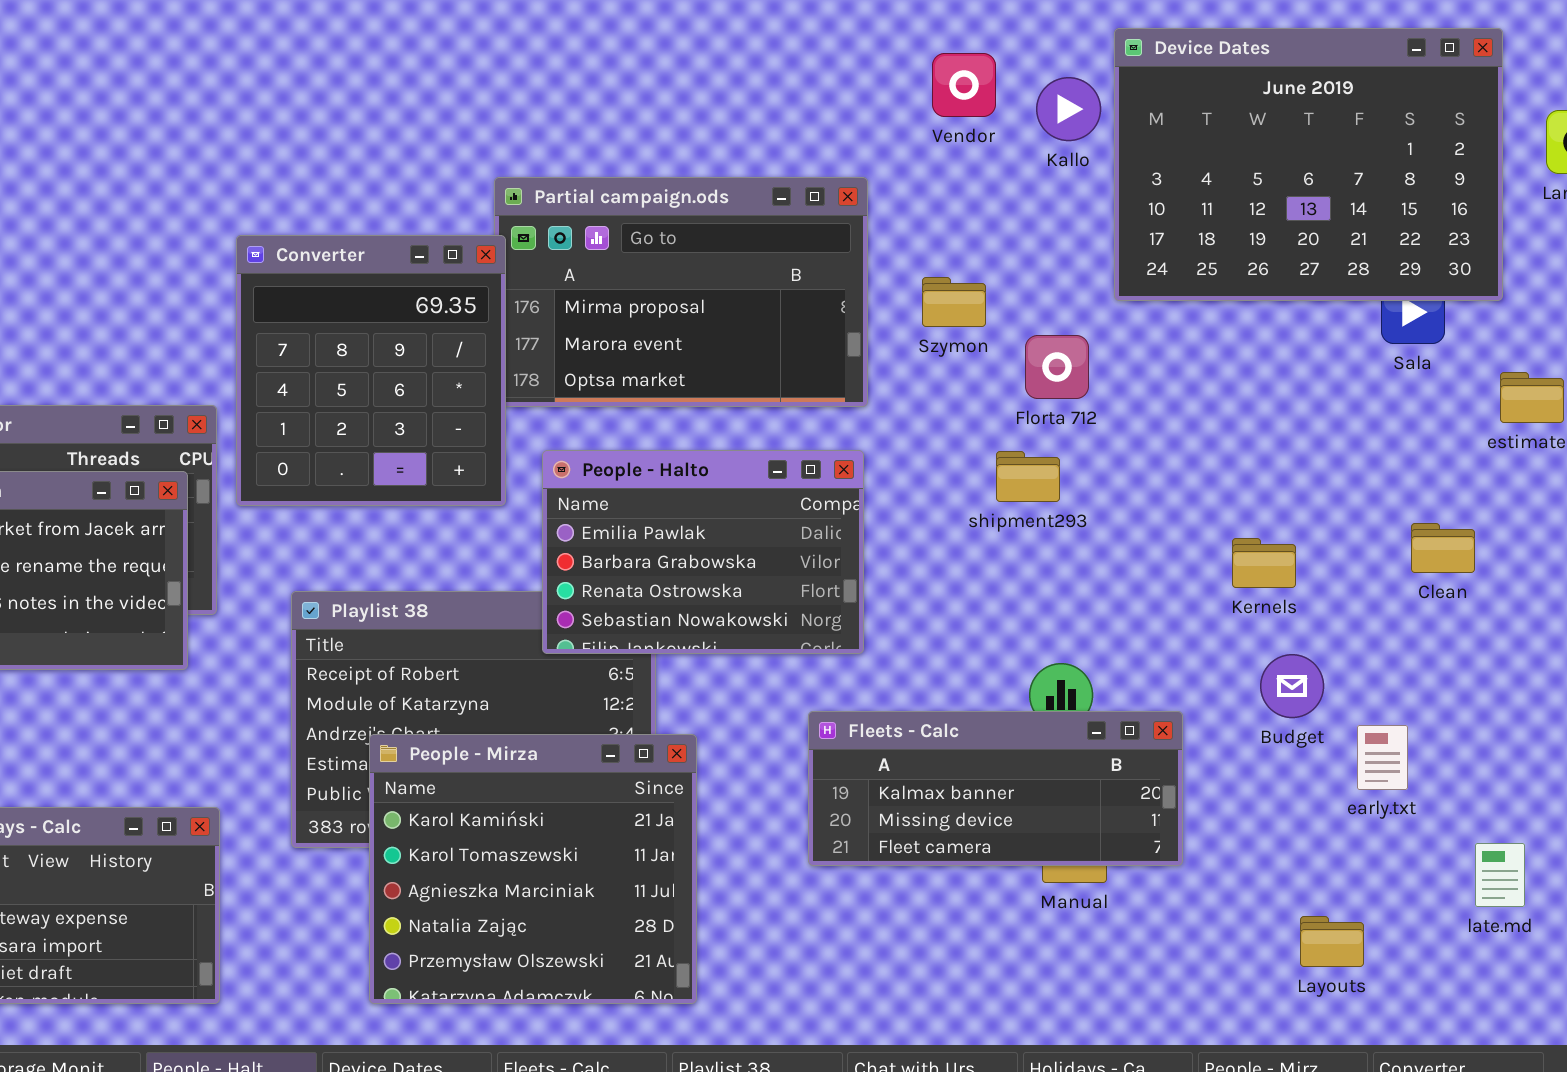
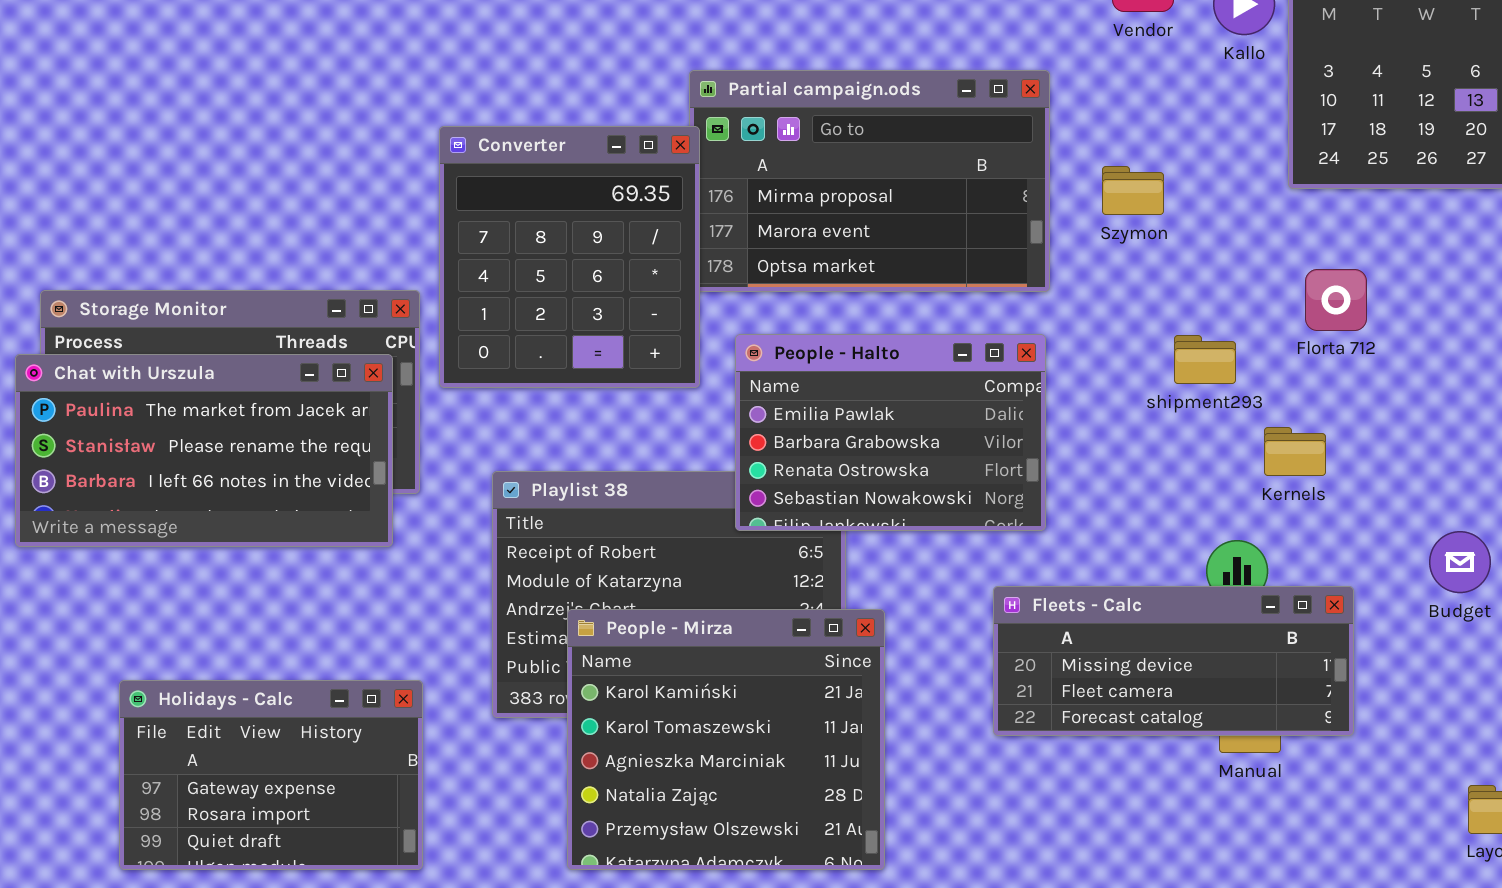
Florta 712: [1025,335,1089,399] -> [1305,269,1367,331], moved
Kernels: [1232,538,1296,588] -> [1264,427,1326,476], moved
Fleets - Calc: [808,711,1183,866] -> [993,586,1354,736], scrolled down 1 row

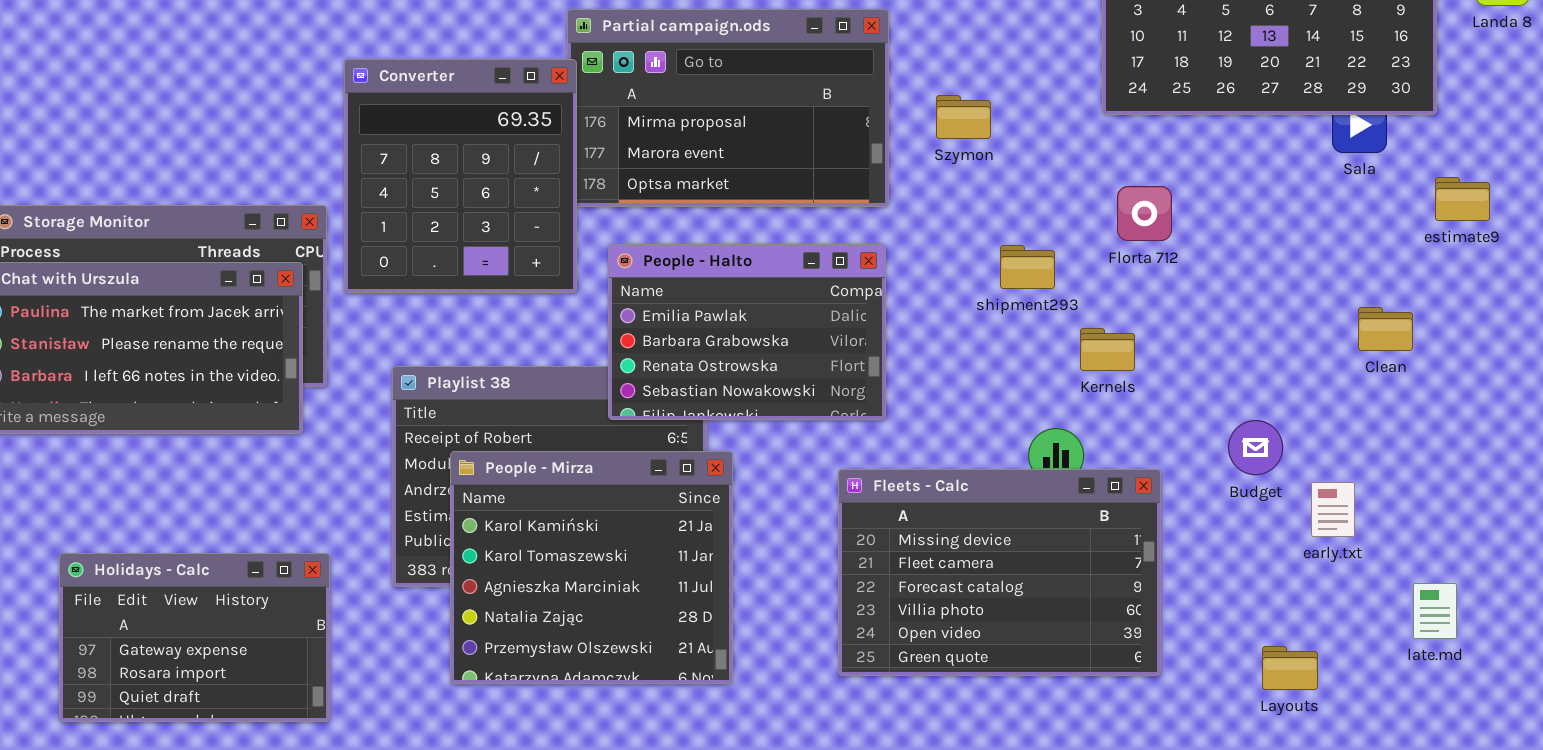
Fleets - Calc: [993,586,1354,736] -> [838,469,1161,676], resized
People - Mirza: [567,609,885,870] -> [450,451,733,684], moved

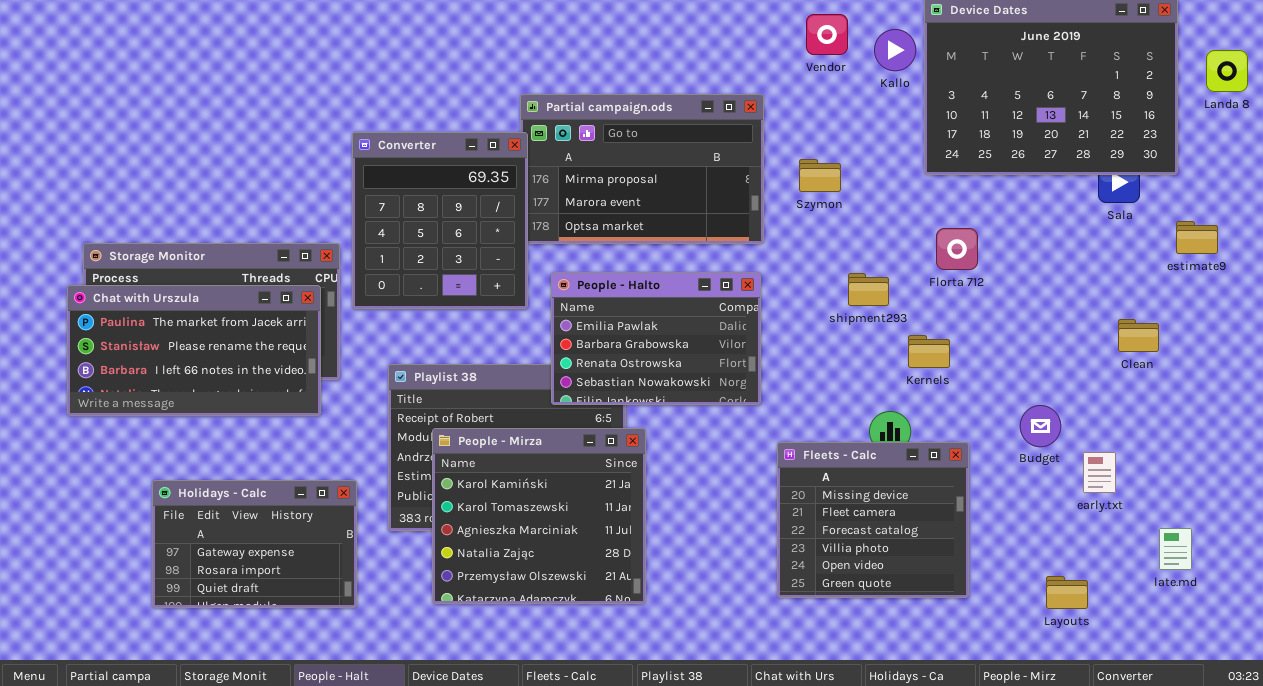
Fleets - Calc: [838,469,1161,676] -> [777,442,969,598], resized
Holidays - Calc: [59,553,330,722] -> [152,480,357,608], moved

